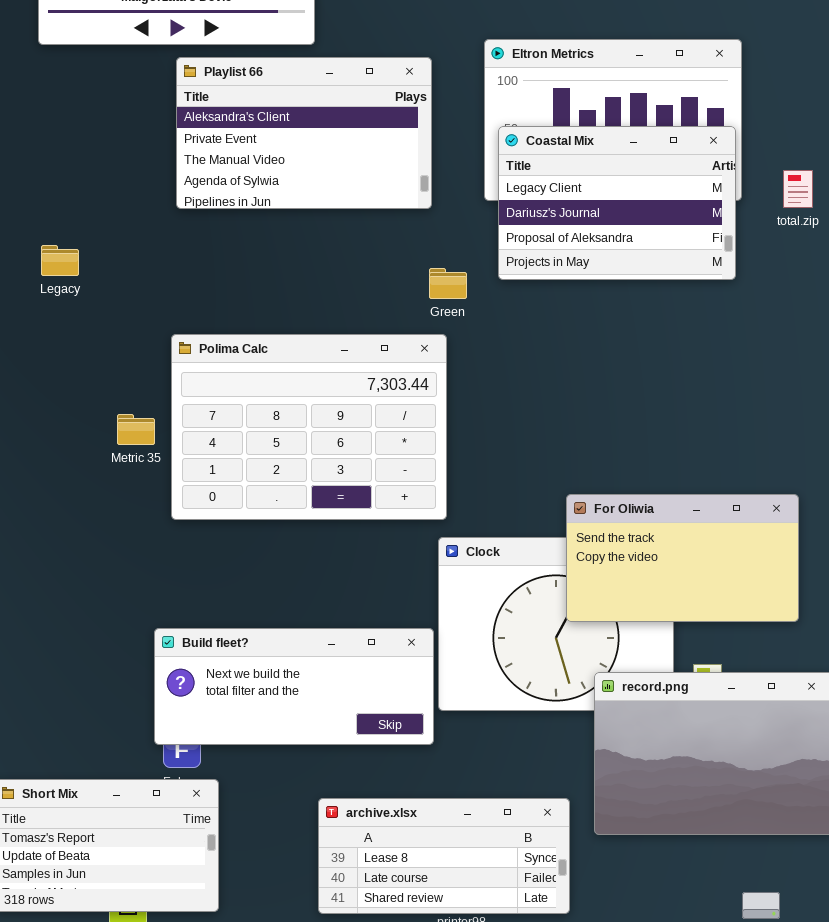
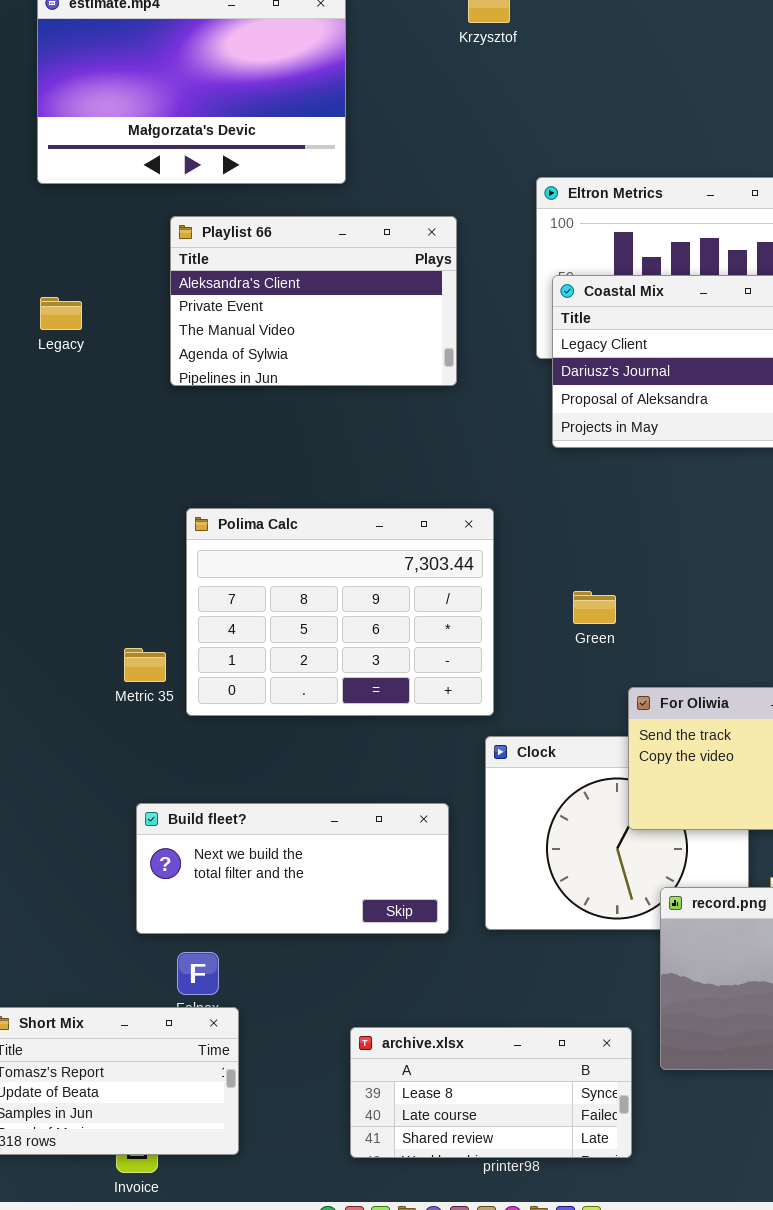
Playlist 66: [176,57,432,209] -> [170,216,457,386], moved
Legacy: [41,245,79,276] -> [40,297,82,330], moved
Green: [429,268,467,299] -> [573,591,616,624], moved
Metric 35: [117,414,155,445] -> [124,648,166,682], moved
Build fleet?: [154,628,434,745] -> [136,803,449,934], moved

